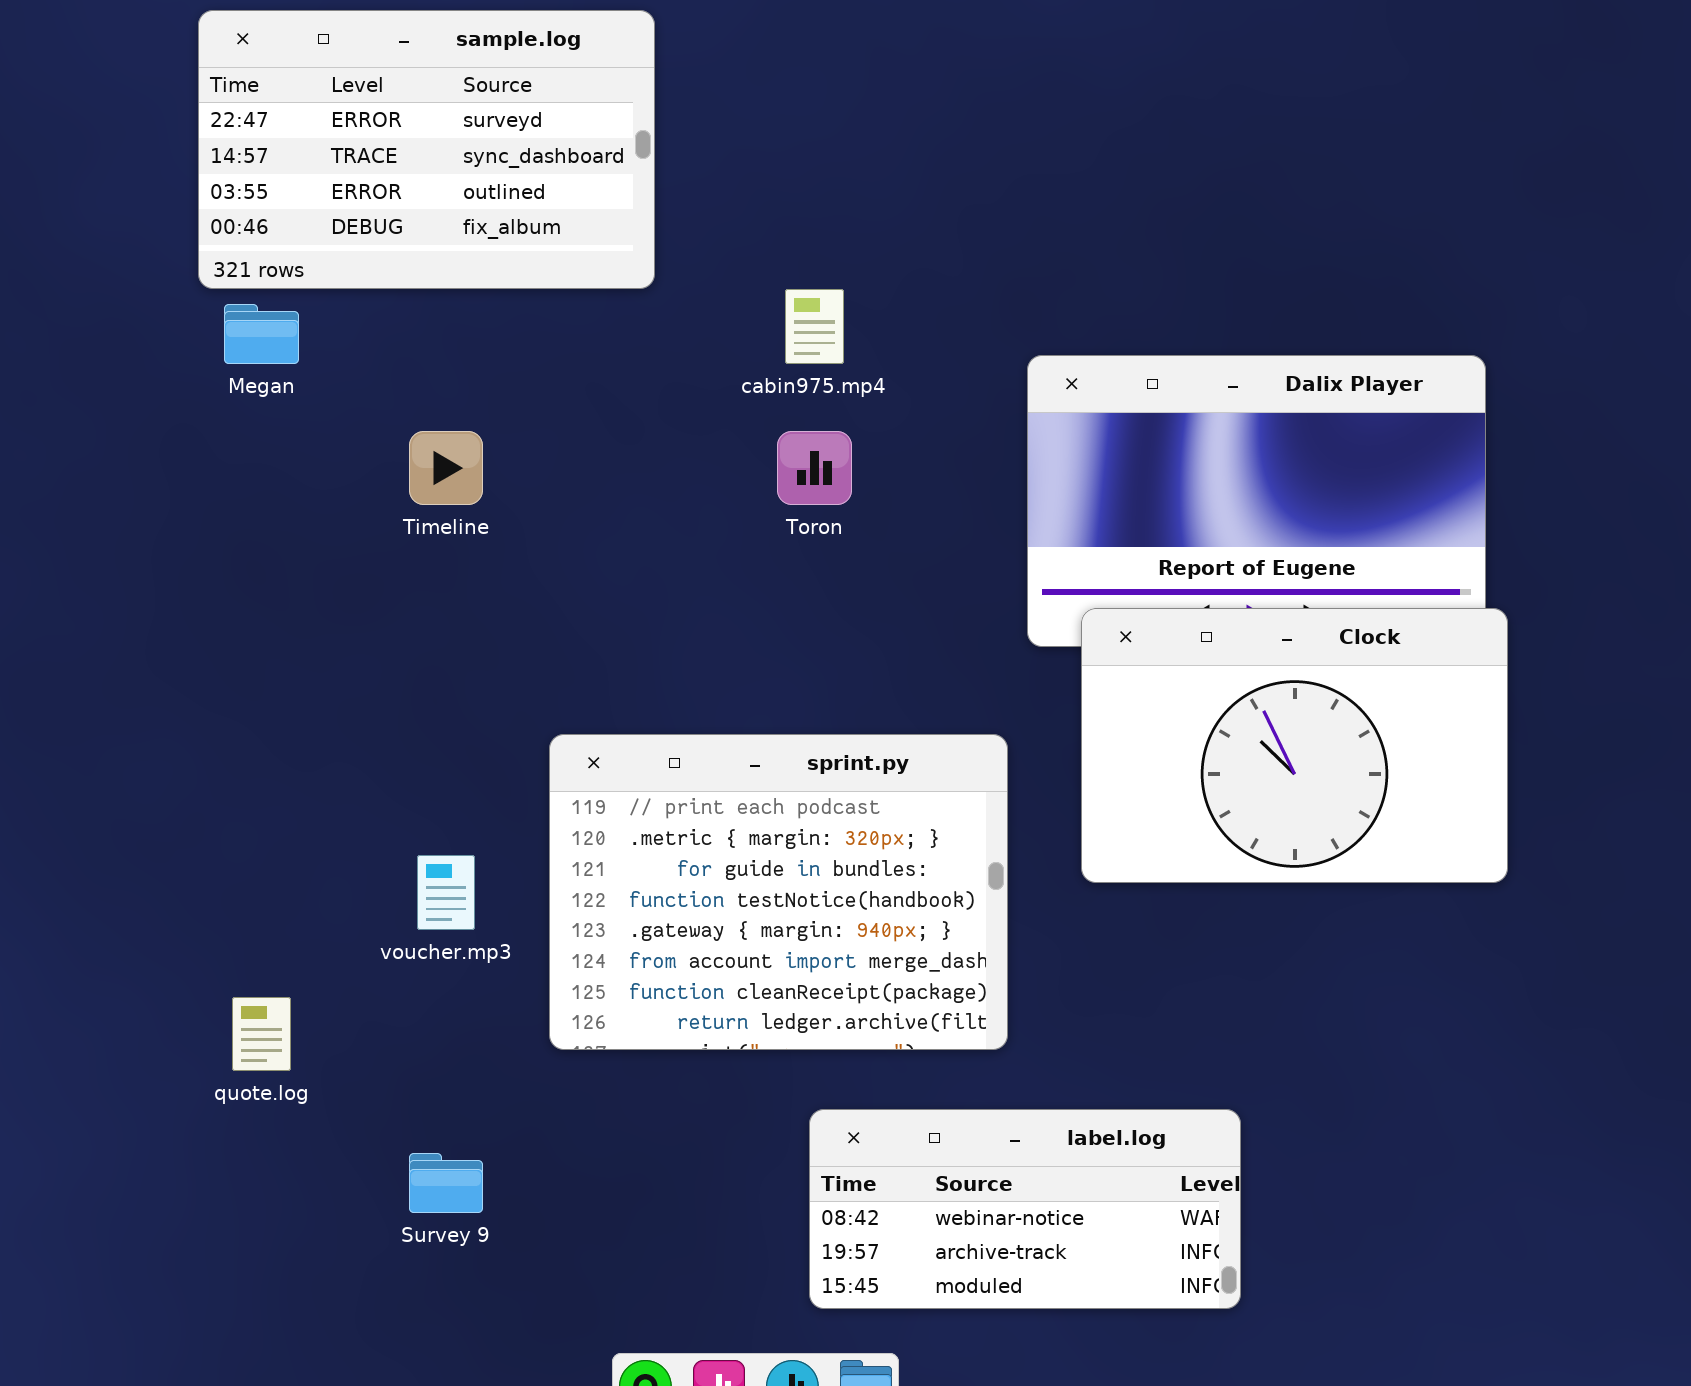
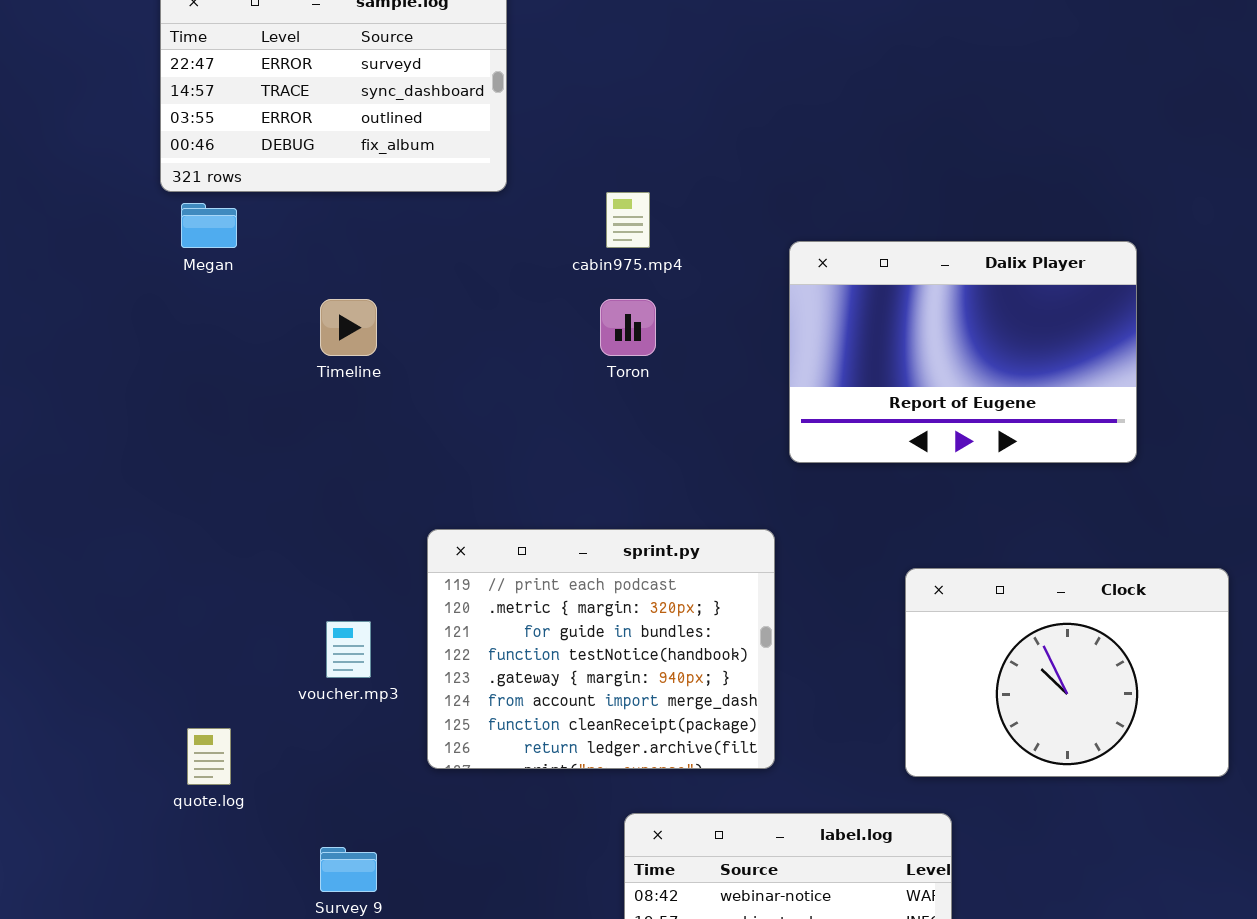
Clock: [1081,608,1508,883] -> [905,568,1229,777], moved

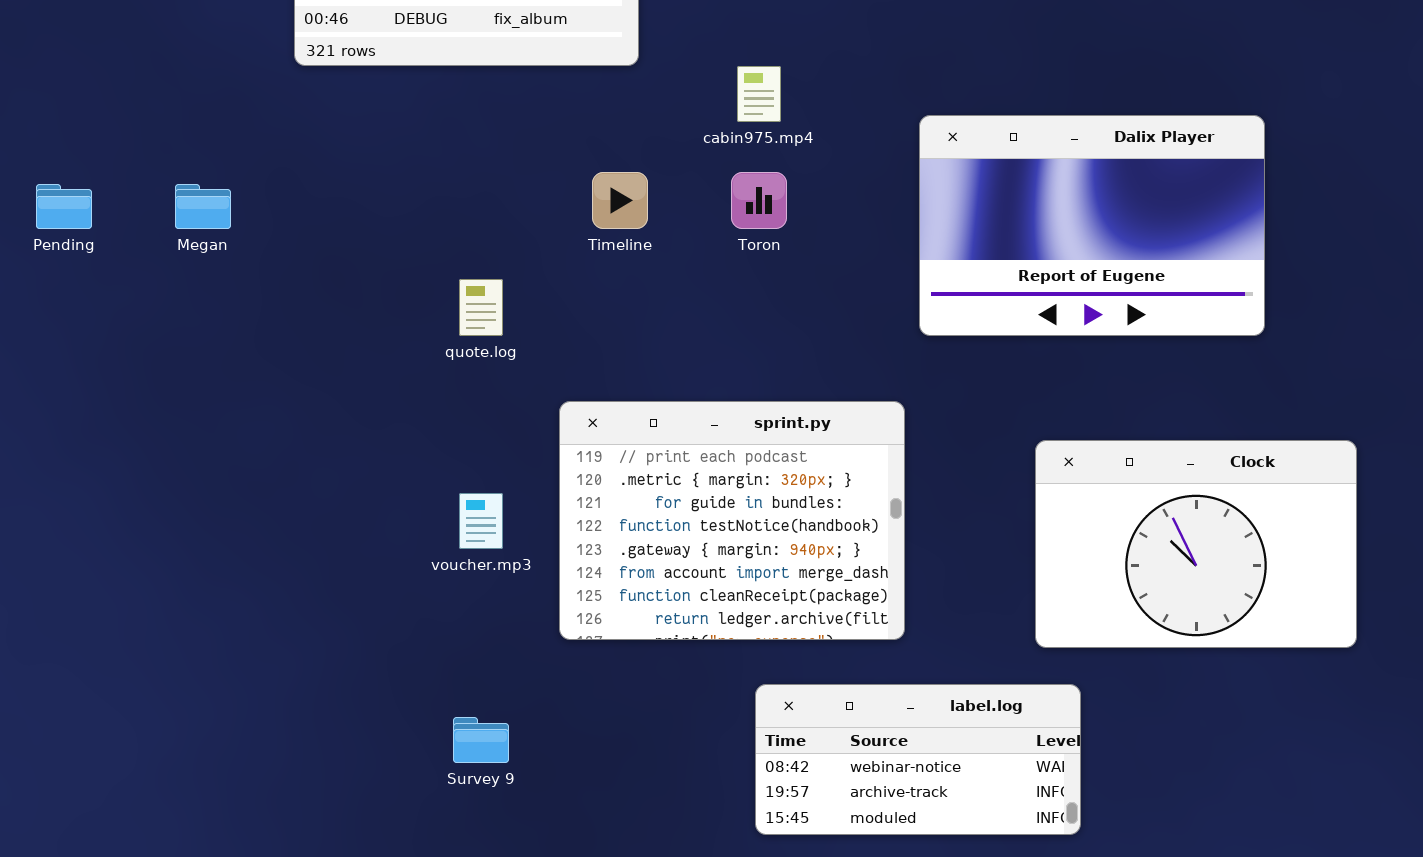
Megan: [181,203,237,248] -> [175,184,231,229], moved
Timeline: [320,299,377,356] -> [592,172,648,229], moved
quote.log: [187,728,231,785] -> [459,279,503,336], moved

